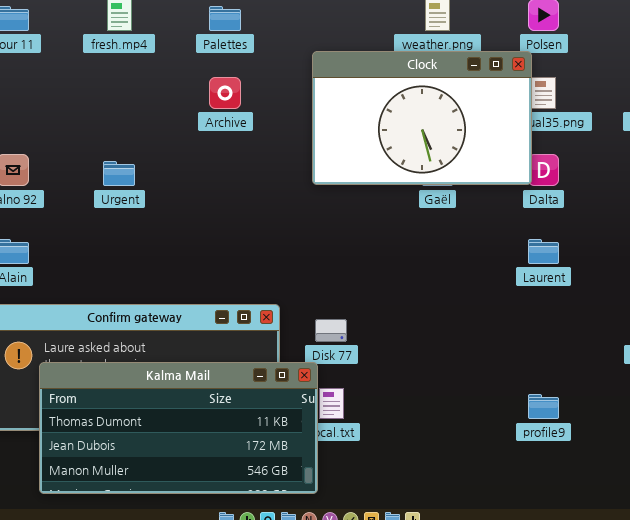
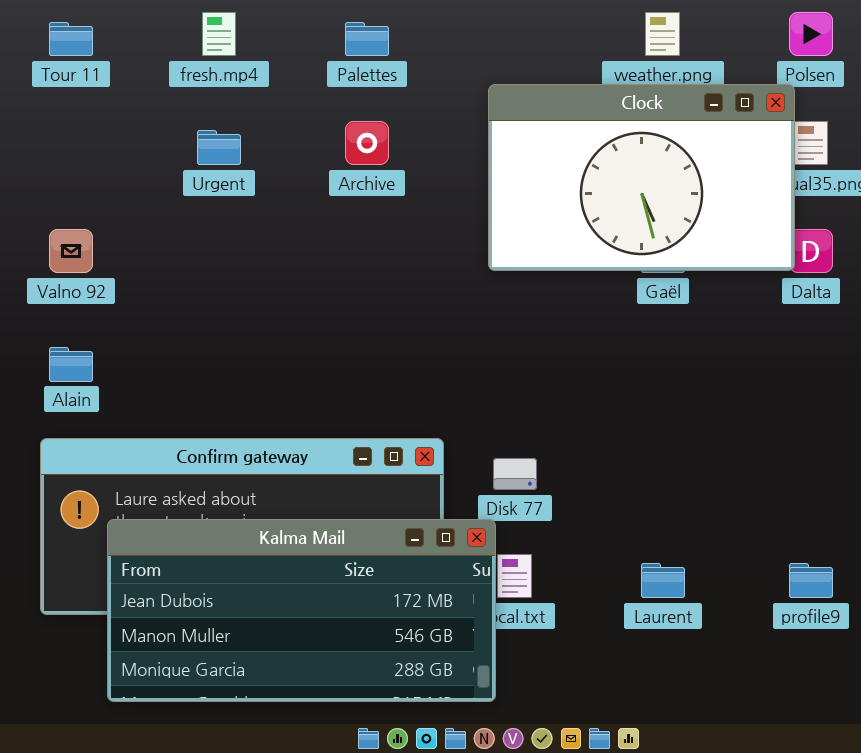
Urgent: [103,161,135,186] -> [197,130,241,165], moved
Laurent: [528,239,559,264] -> [641,563,685,598], moved
Kalma Mail: [39,362,318,494] -> [107,519,496,702], scrolled down 1 row

